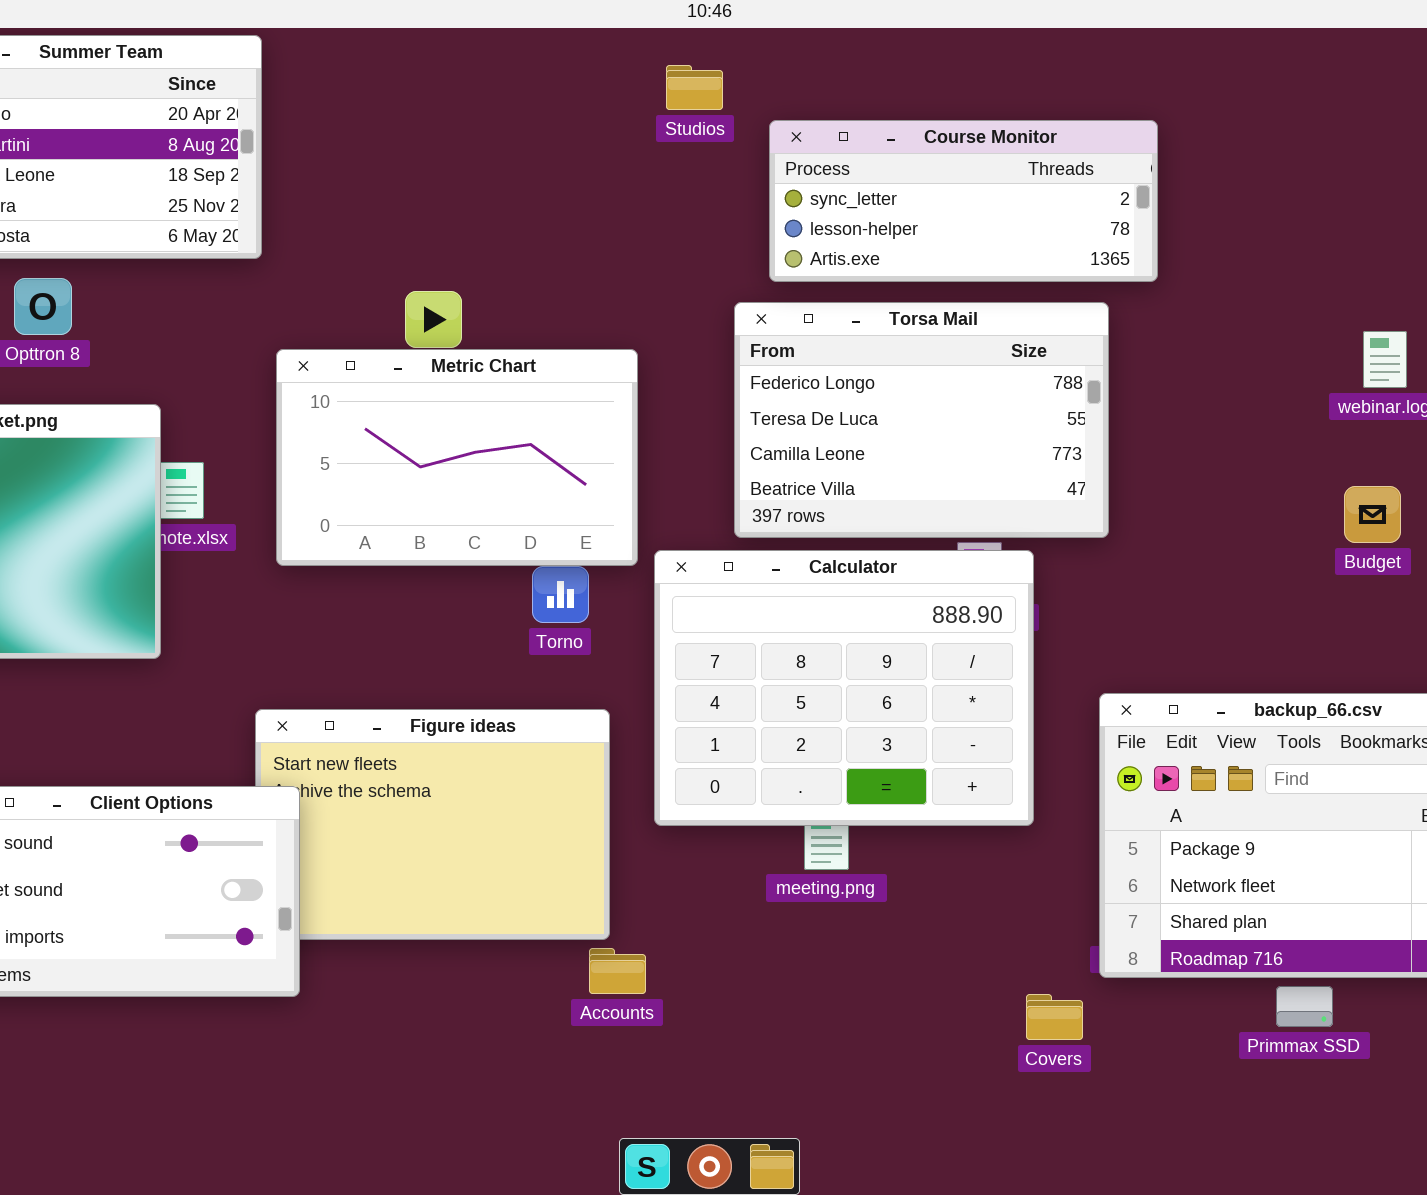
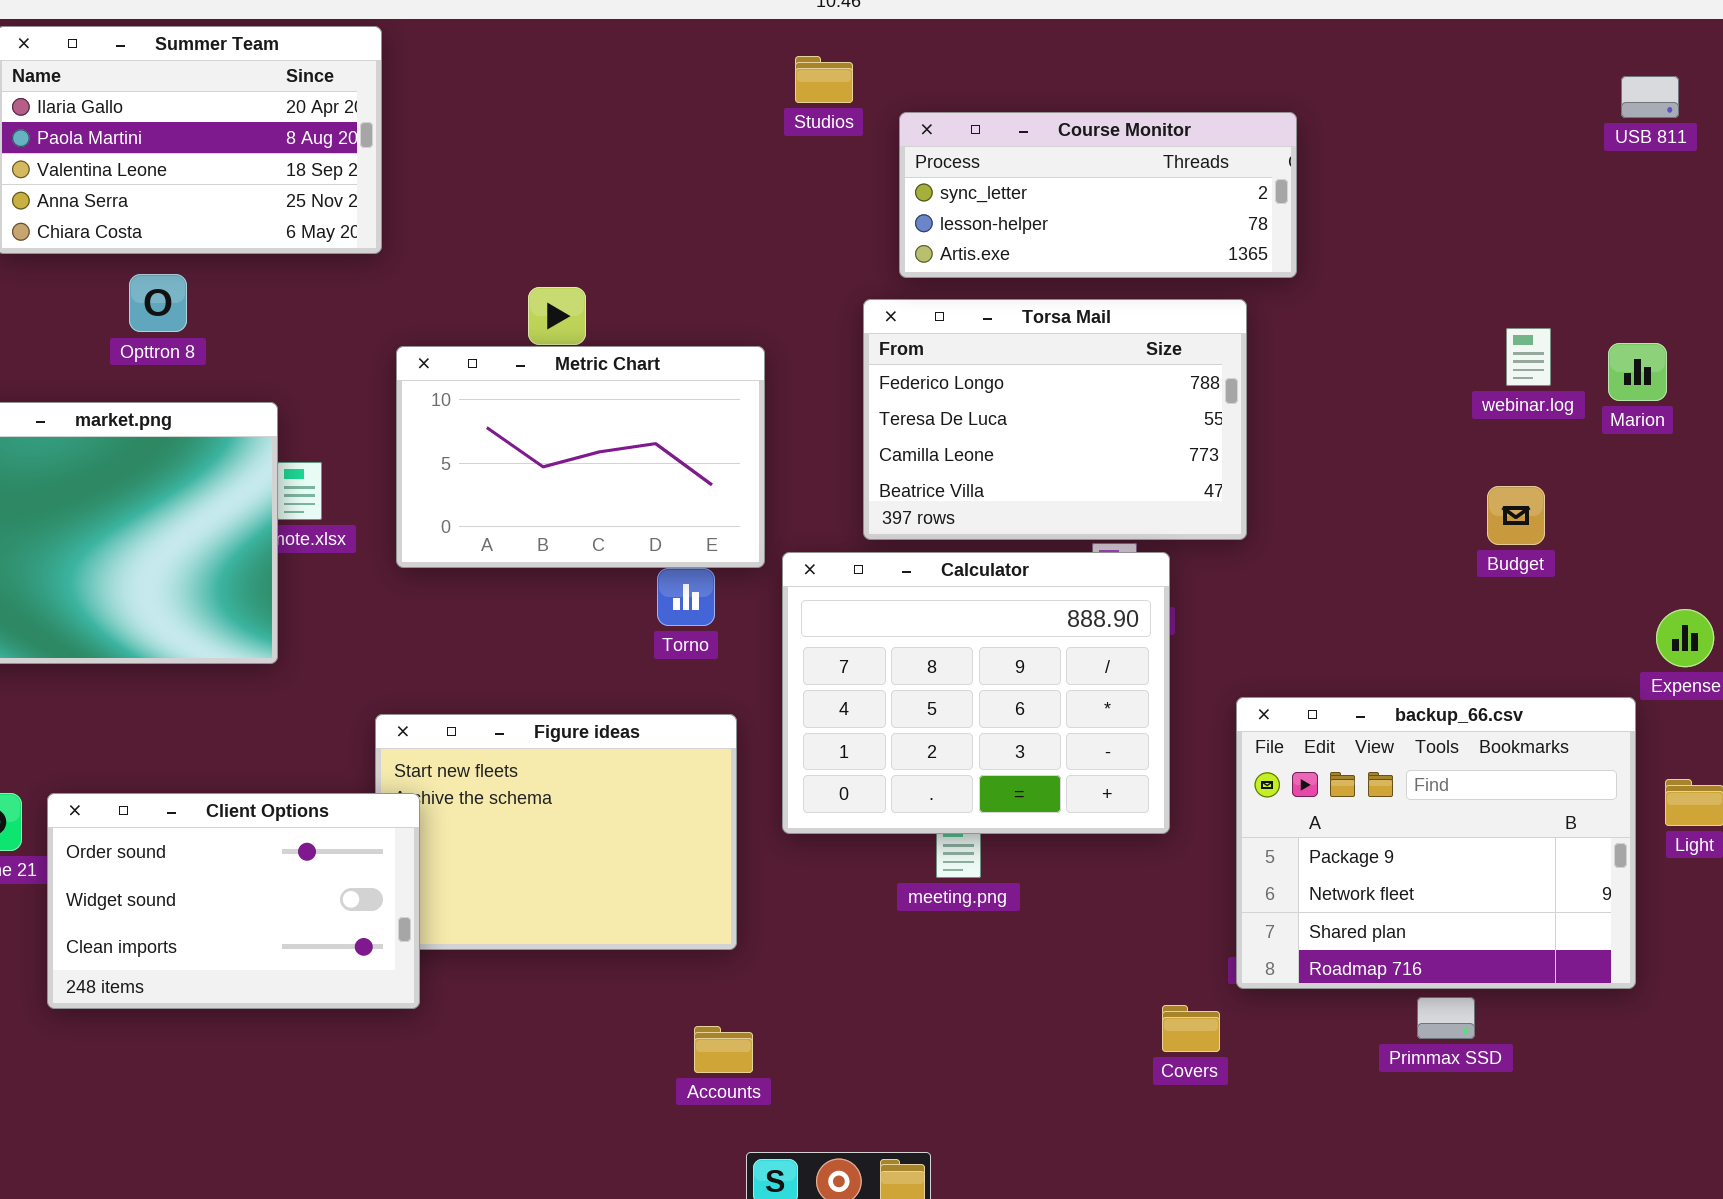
Accounts: [589,948,646,994] -> [694,1026,753,1073], moved

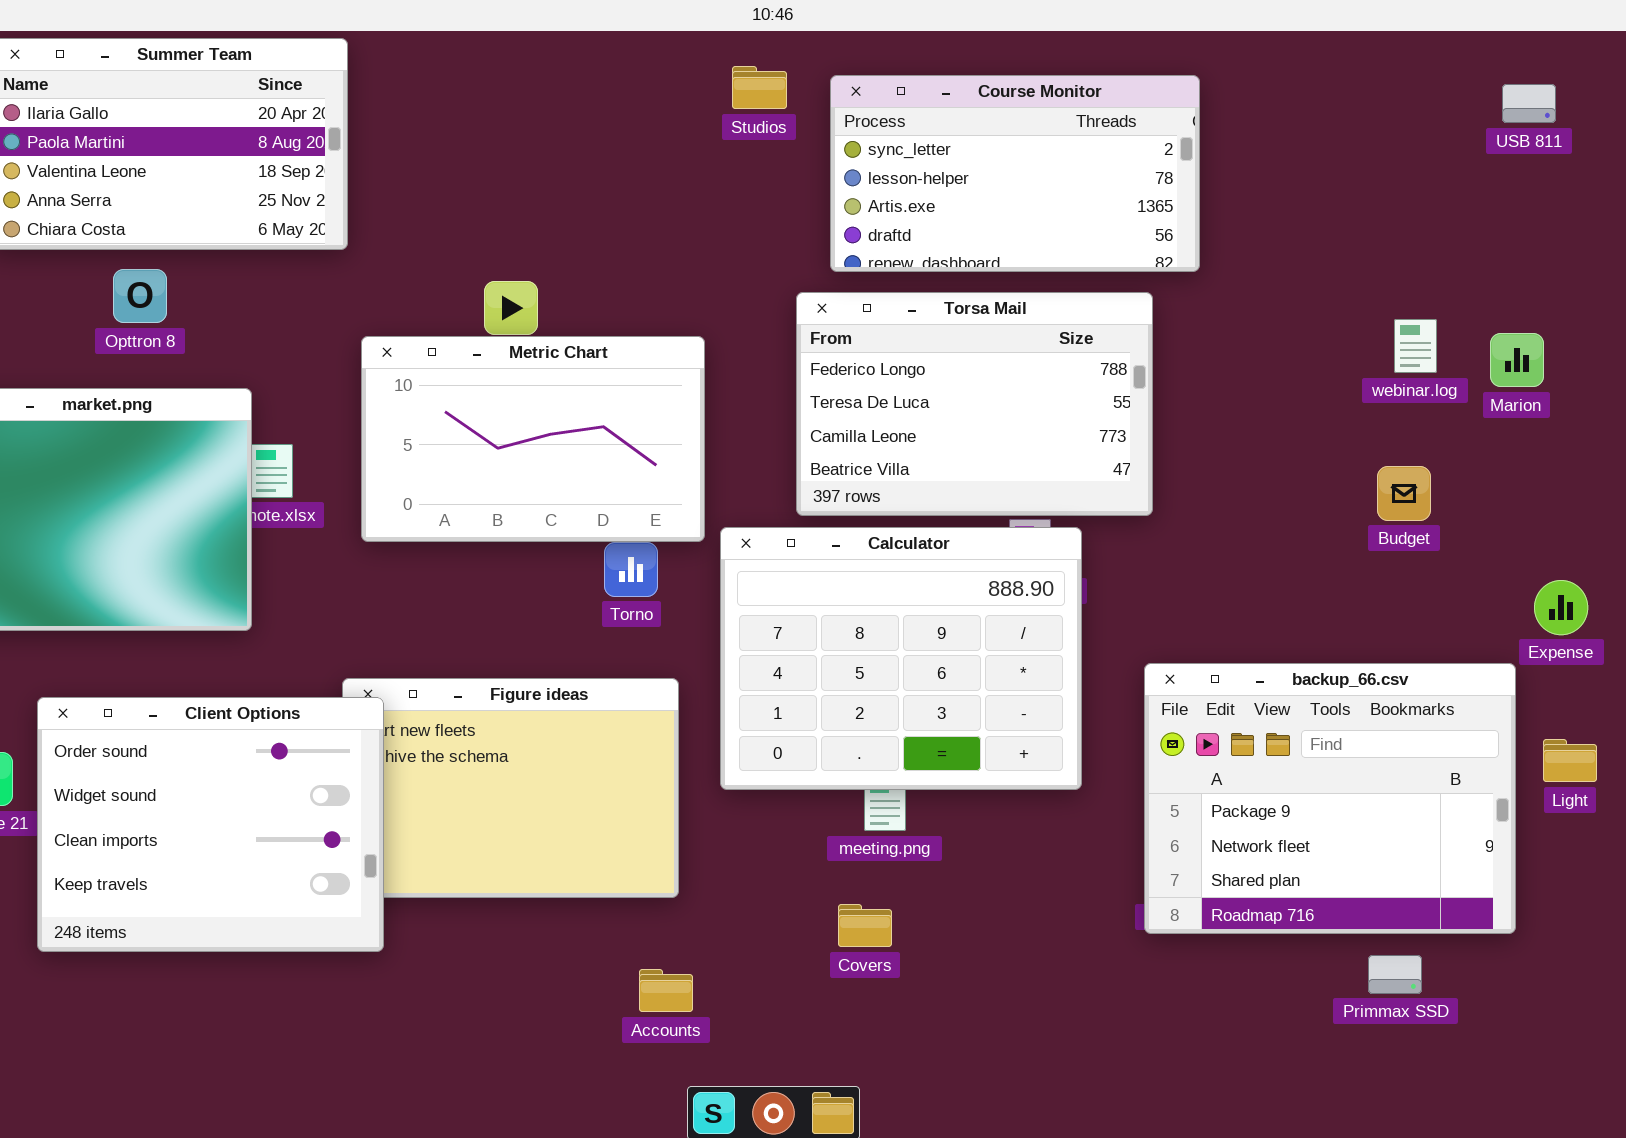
Course Monitor: [899,112,1297,278] -> [830,75,1200,272], resized
Client Options: [47,793,420,1009] -> [37,697,384,952], resized
Primmax SSD: [1417,997,1475,1039] -> [1368,955,1422,994], moved
Covers: [1162,1005,1220,1052] -> [838,904,892,947], moved

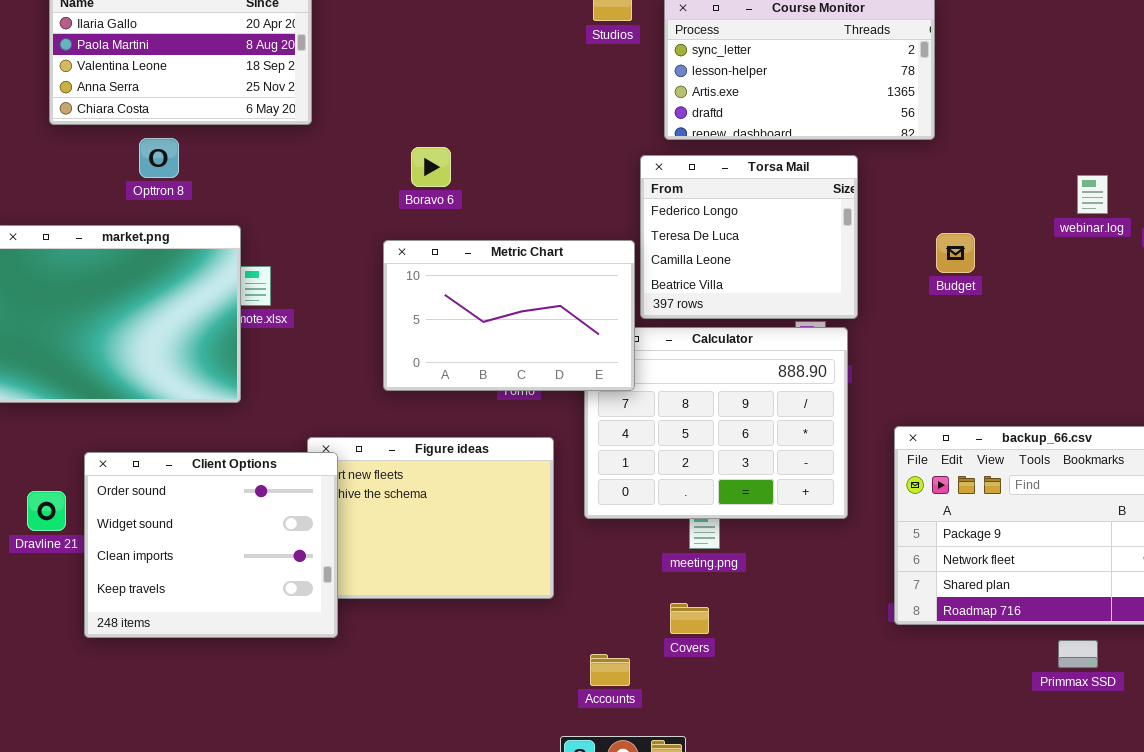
Torsa Mail: [796,292,1153,516] -> [640,155,858,319], resized
Metric Chart: [361,336,705,542] -> [383,240,635,391], moved
Budget: [1377,466,1431,521] -> [936,233,975,273], moved
Accounts: [639,969,693,1012] -> [590,654,630,686], moved

